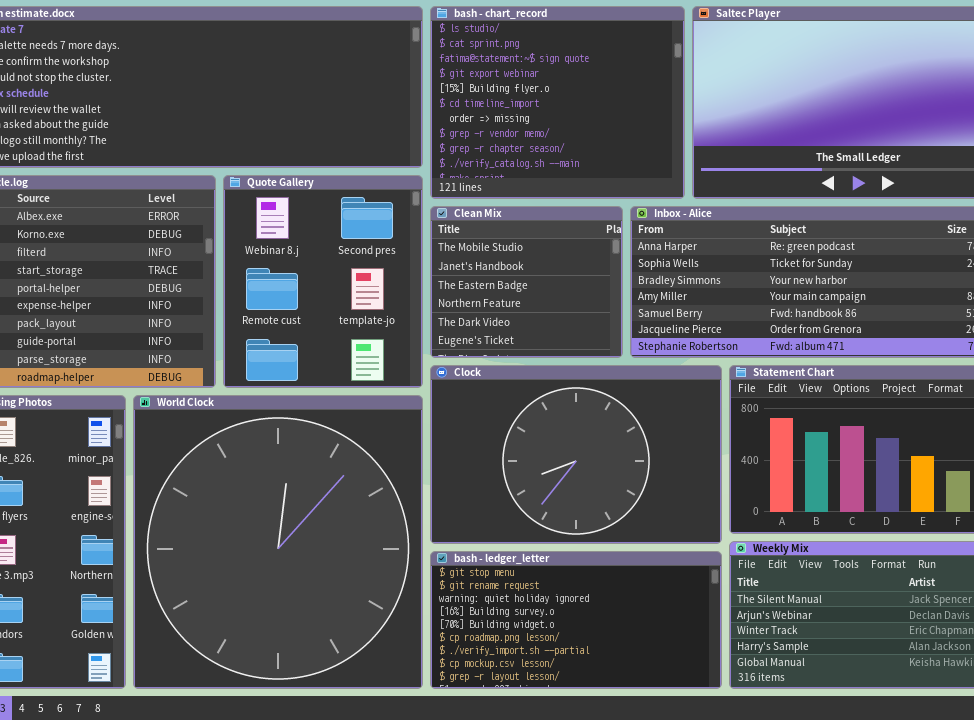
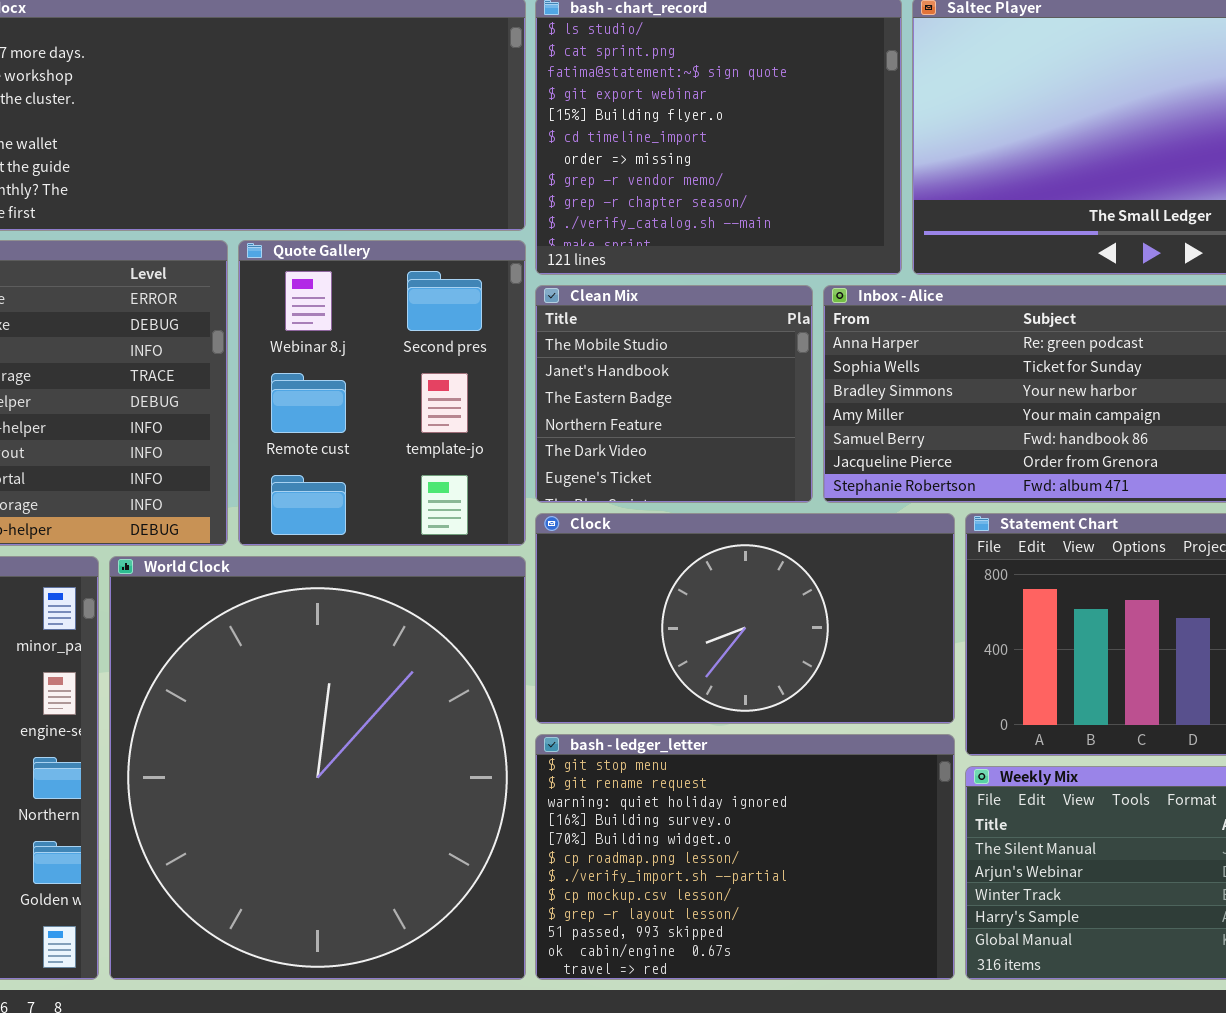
Clock: [430,365,722,544] -> [535,513,955,724], resized
bash - ledger_letter: [430,551,722,689] -> [535,734,955,980], resized

